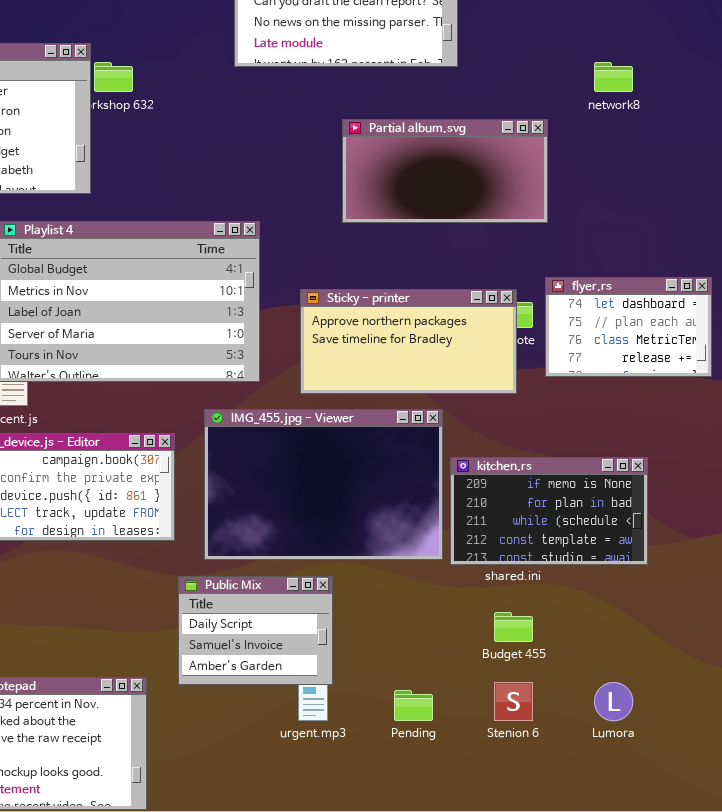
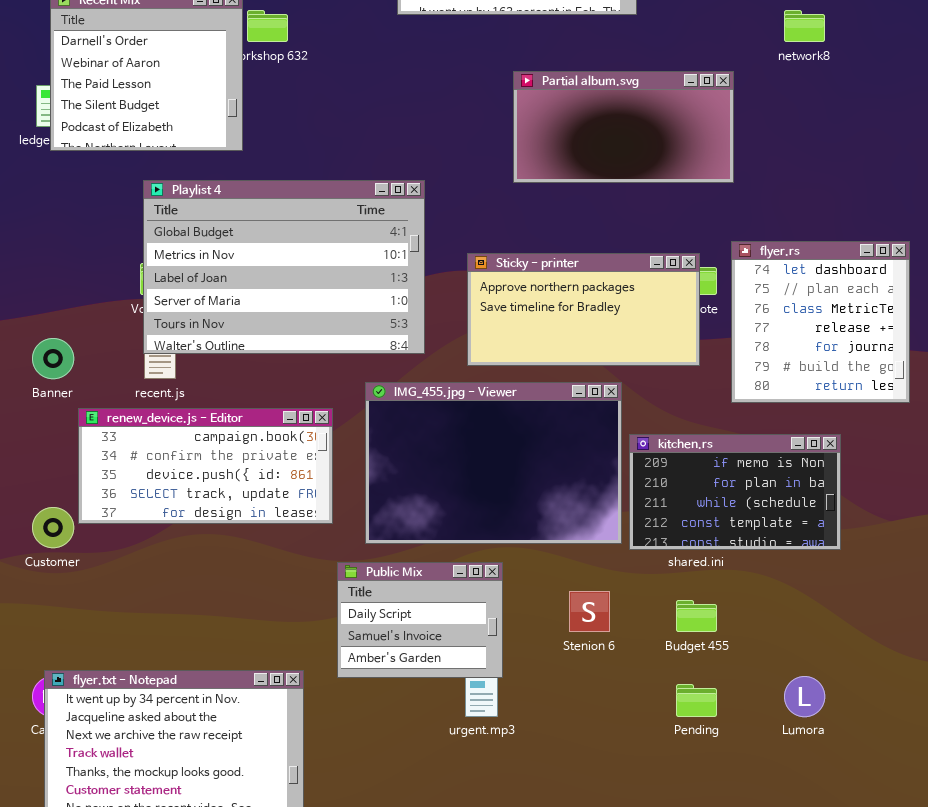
flyer.rs: [545,277,712,377] -> [731,241,910,403], resized
Stenion 6: [494,682,533,721] -> [569,591,610,632], moved
Pending: [394,690,433,721] -> [676,684,717,717], moved

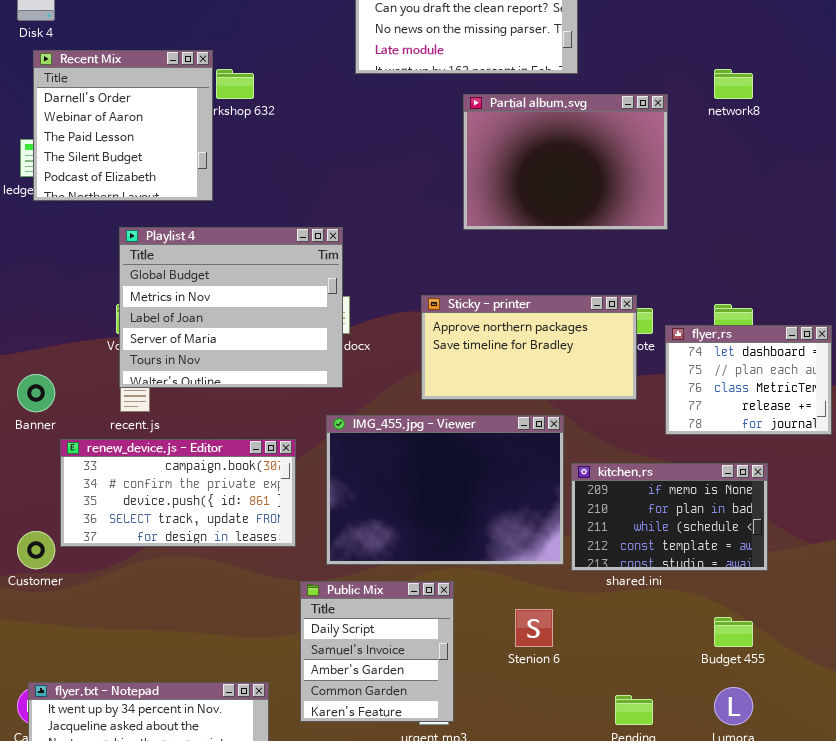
Partial album.svg: [513,71,734,183] -> [463,94,668,230], resized
Playlist 4: [143,180,425,354] -> [119,227,343,388], resized
flyer.rs: [731,241,910,403] -> [665,325,832,435], resized
Public Mix: [337,562,503,678] -> [300,581,454,722], resized
Budget 455: [676,600,717,632] -> [714,617,753,647], moved

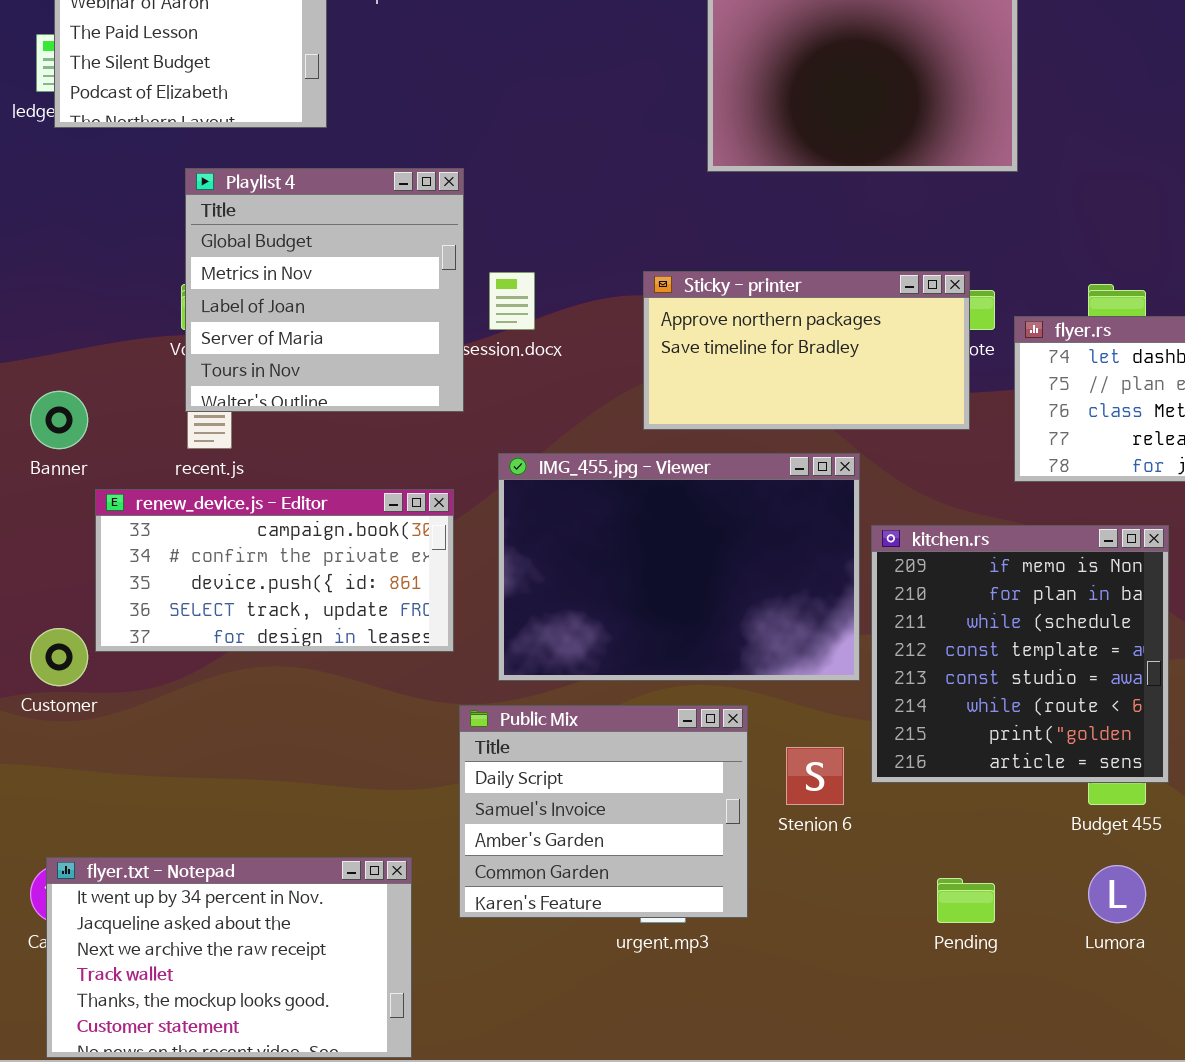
Playlist 4: [119,227,343,388] -> [185,168,464,412], resized
kitchen.rs: [571,463,768,571] -> [871,525,1169,783], resized
Public Mix: [300,581,454,722] -> [459,705,748,918], resized

